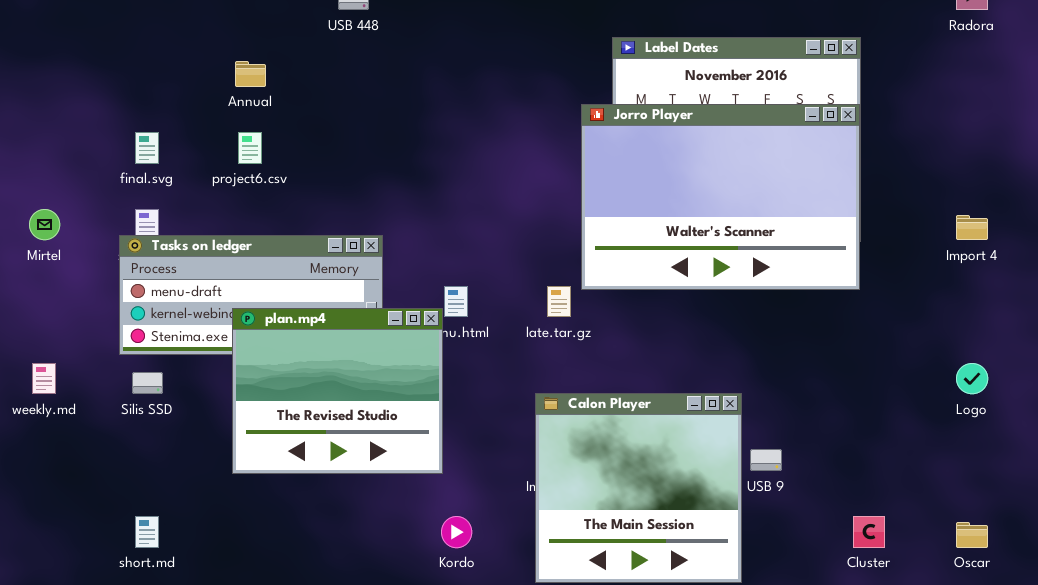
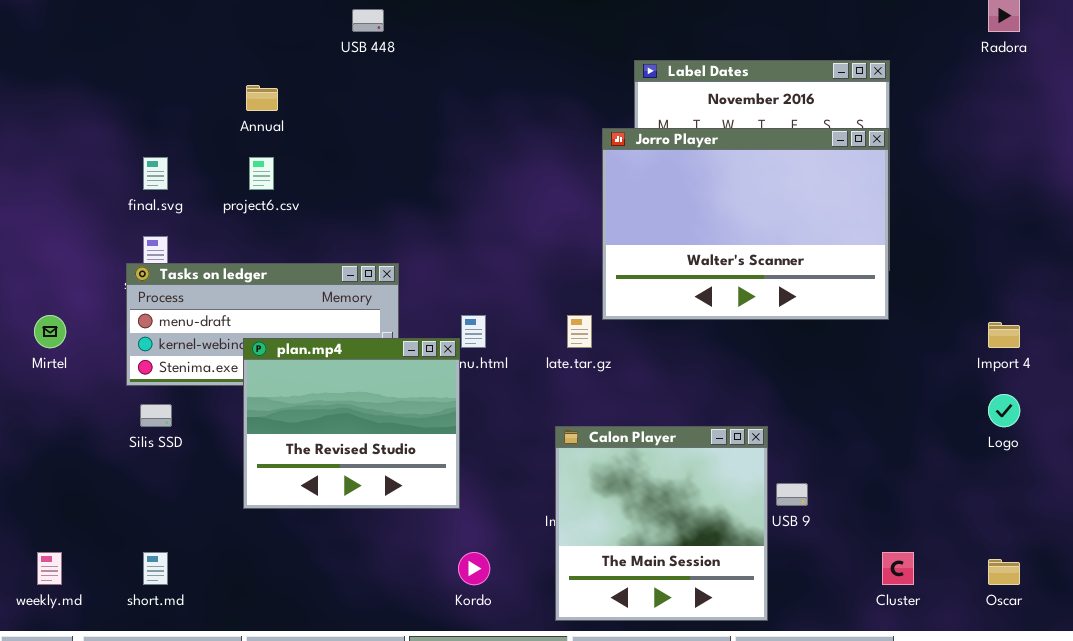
Mirtel: [29,209,60,240] -> [34,315,66,348], moved
Import 4: [956,215,988,240] -> [988,322,1020,348], moved
weekly.md: [32,363,56,394] -> [37,552,62,585], moved

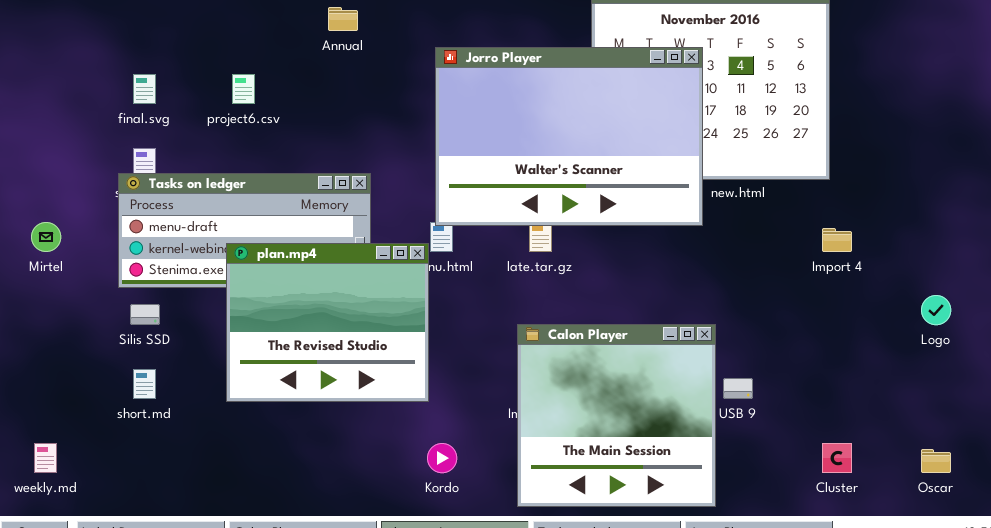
Annual: [246,85,278,111] -> [328,7,358,31], moved
Jorro Player: [602,128,889,320] -> [435,47,703,226], moved
Import 4: [988,322,1020,348] -> [822,228,852,252], moved
short.md: [143,552,168,585] -> [133,369,156,399], moved

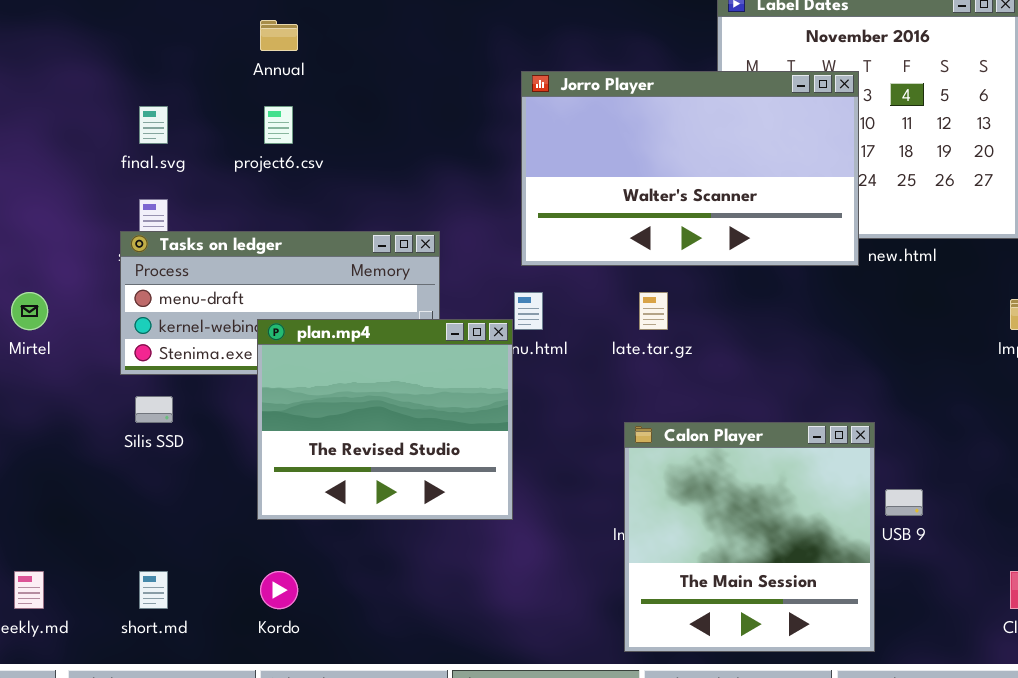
Annual: [328,7,358,31] -> [260,20,298,51], moved
Jorro Player: [435,47,703,226] -> [521,71,859,266], resized
short.md: [133,369,156,399] -> [139,571,168,609], moved
Kordo: [427,443,457,473] -> [260,571,298,609], moved

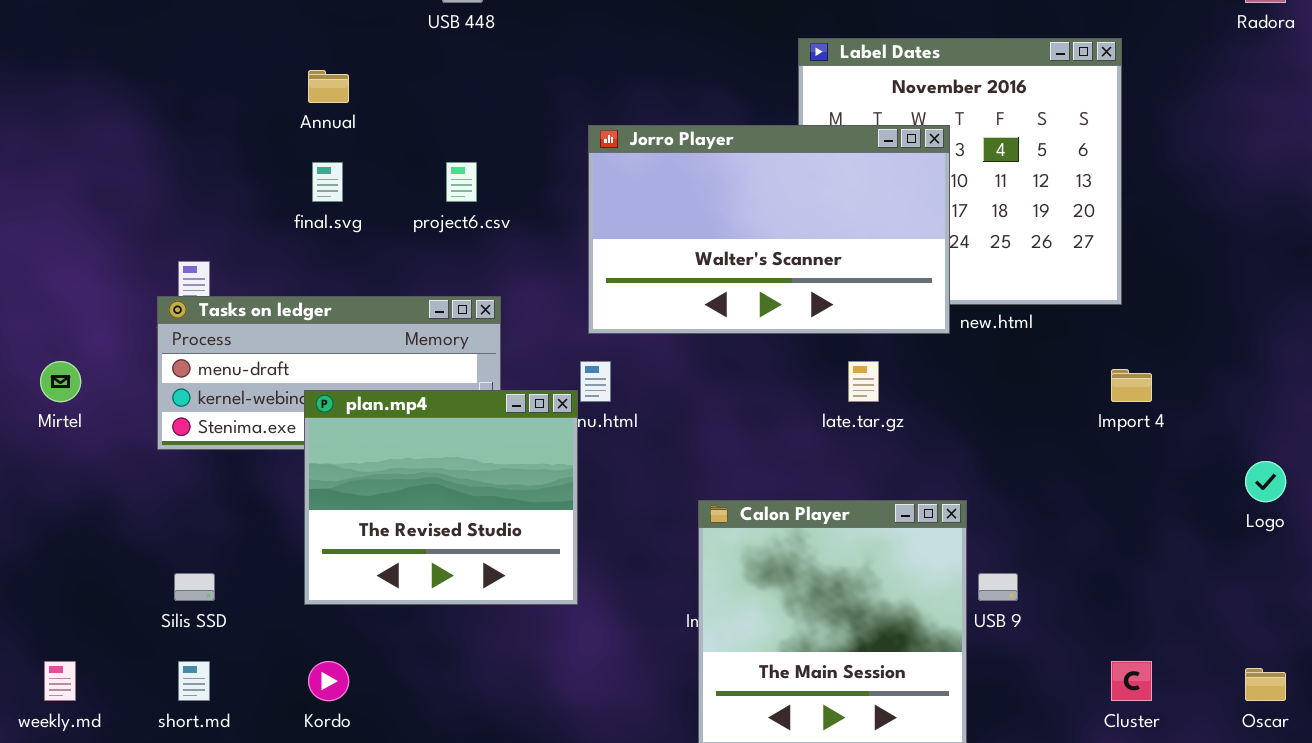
final.svg: [139,106,168,144] -> [312,162,343,202], moved
project6.csv: [264,106,293,144] -> [446,162,477,202], moved
late.tar.gz: [639,292,668,330] -> [848,361,879,402], moved
Silis SSD: [135,396,173,423] -> [174,573,215,601], moved

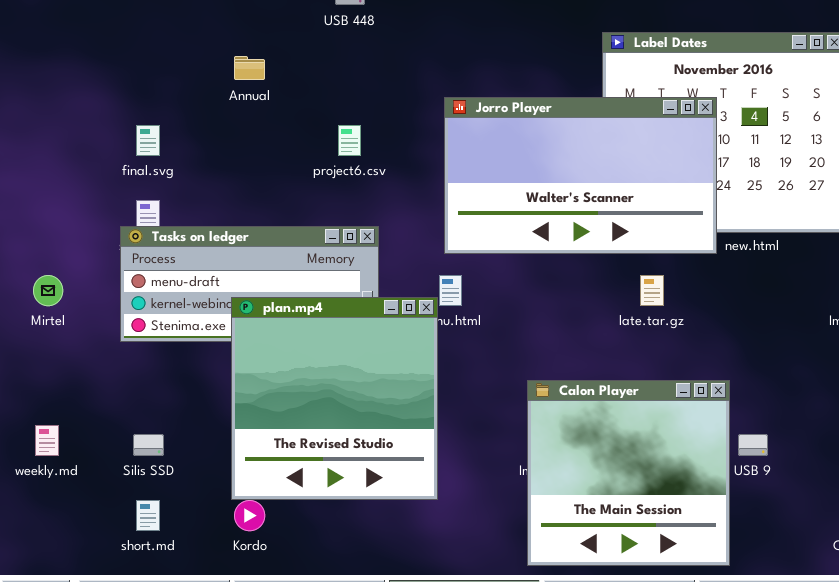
final.svg: [312,162,343,202] -> [136,125,160,156], moved
plan.mp4: [304,390,578,605] -> [231,297,438,500], resized
weekly.md: [44,661,76,701] -> [35,425,59,456], moved

